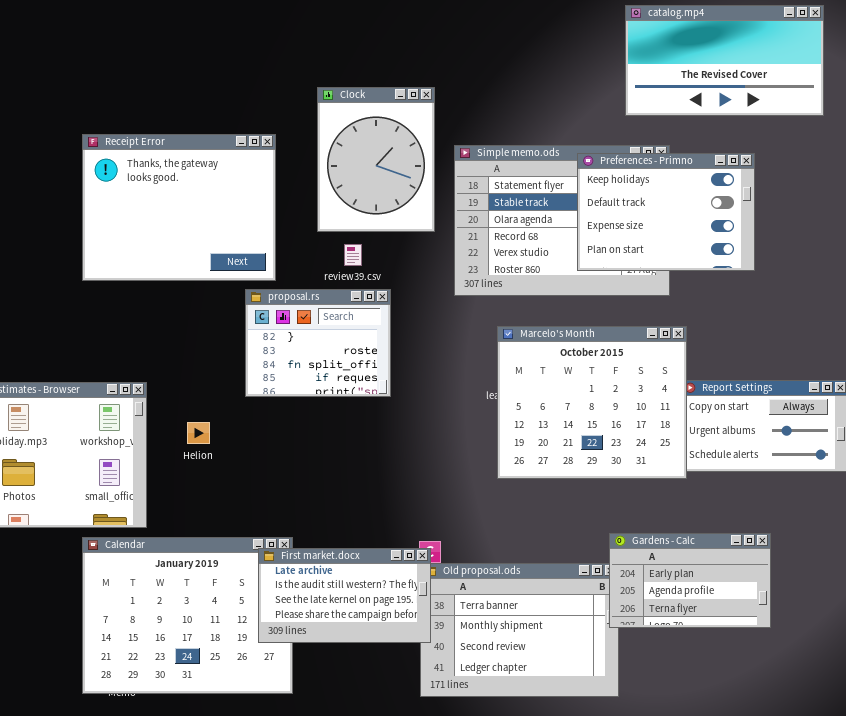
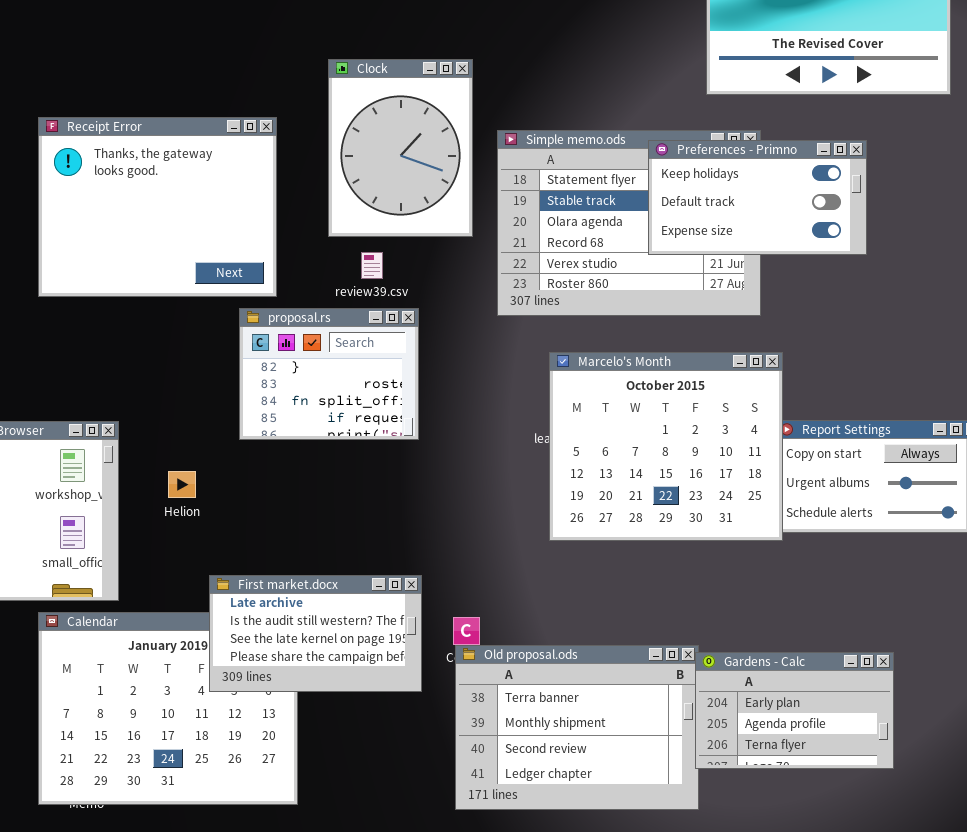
Preferences - Primno: [577,153,755,271] -> [648,140,867,255], resized
Gardens - Calc: [609,533,771,628] -> [695,652,894,769], moved
First market.docx: [258,548,431,643] -> [209,575,422,692], moved

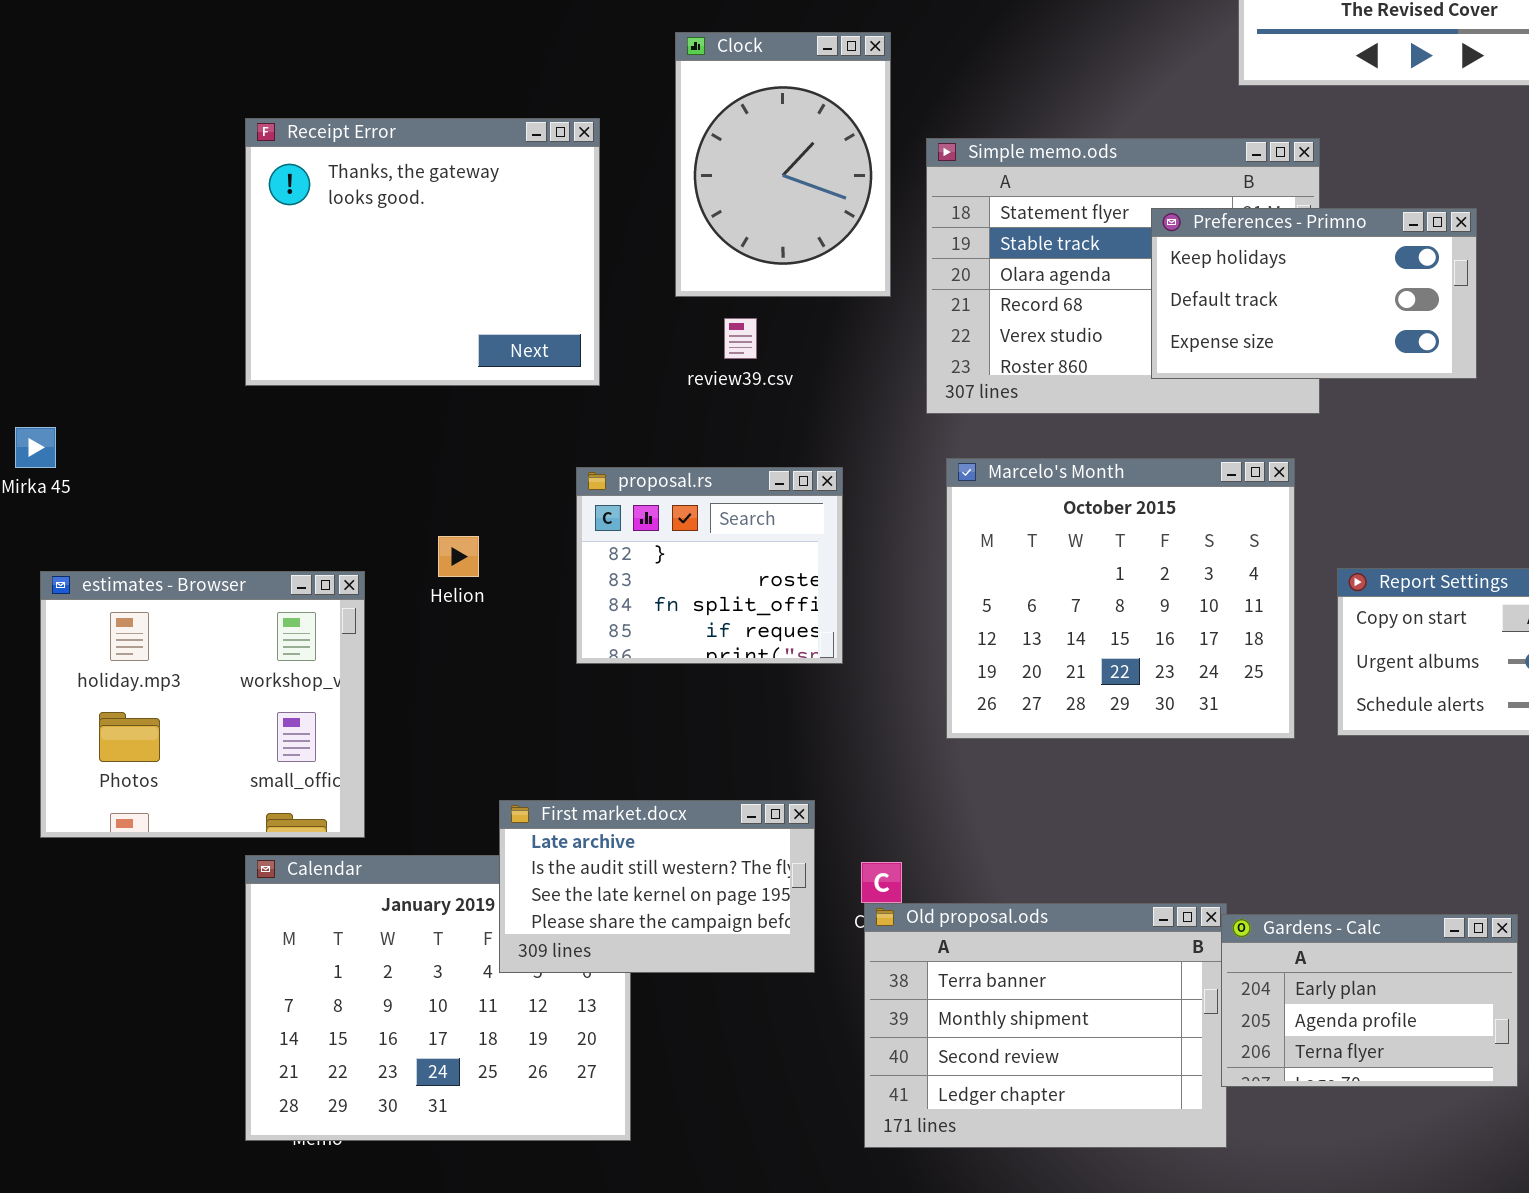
Preferences - Primno: [648,140,867,255] -> [1151,208,1477,379], moved
proposal.rs: [239,308,419,440] -> [576,467,843,664], moved
Marcelo's Month: [549,352,783,541] -> [946,458,1295,739], moved
Helion: [168,471,196,498] -> [438,536,479,577], moved

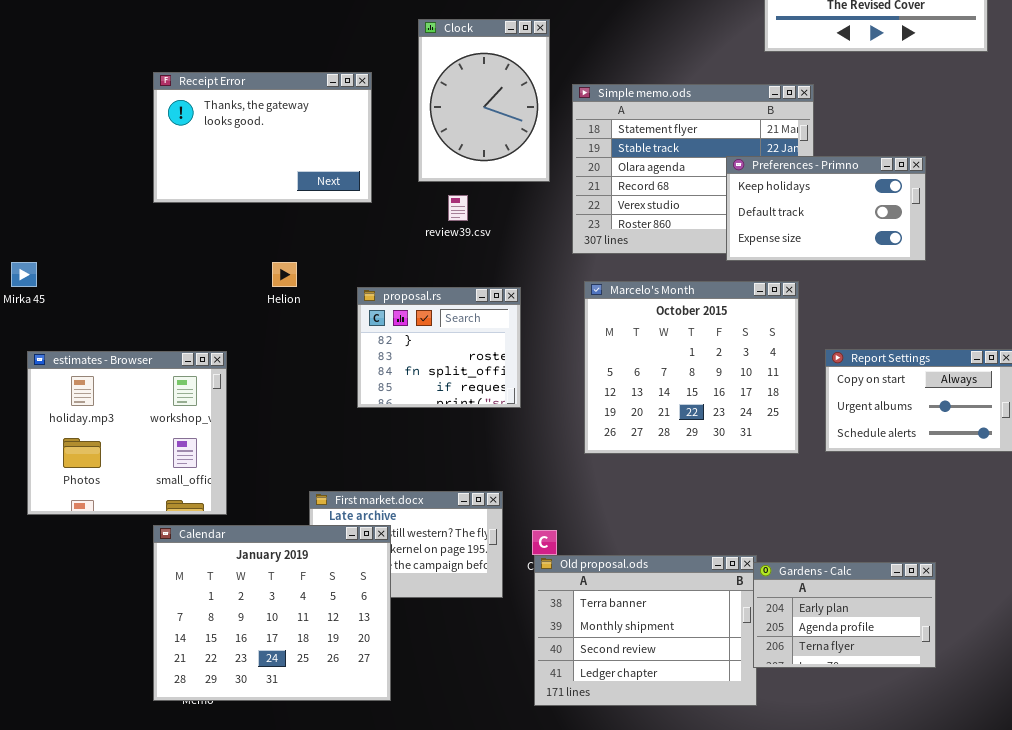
Receipt Error: [245,118,600,386] -> [153,72,372,203], resized
Preferences - Primno: [1151,208,1477,379] -> [726,156,926,261], moved
Helion: [438,536,479,577] -> [272,262,297,287], moved
Calendar: [245,855,631,1141] -> [153,525,391,701], raised

